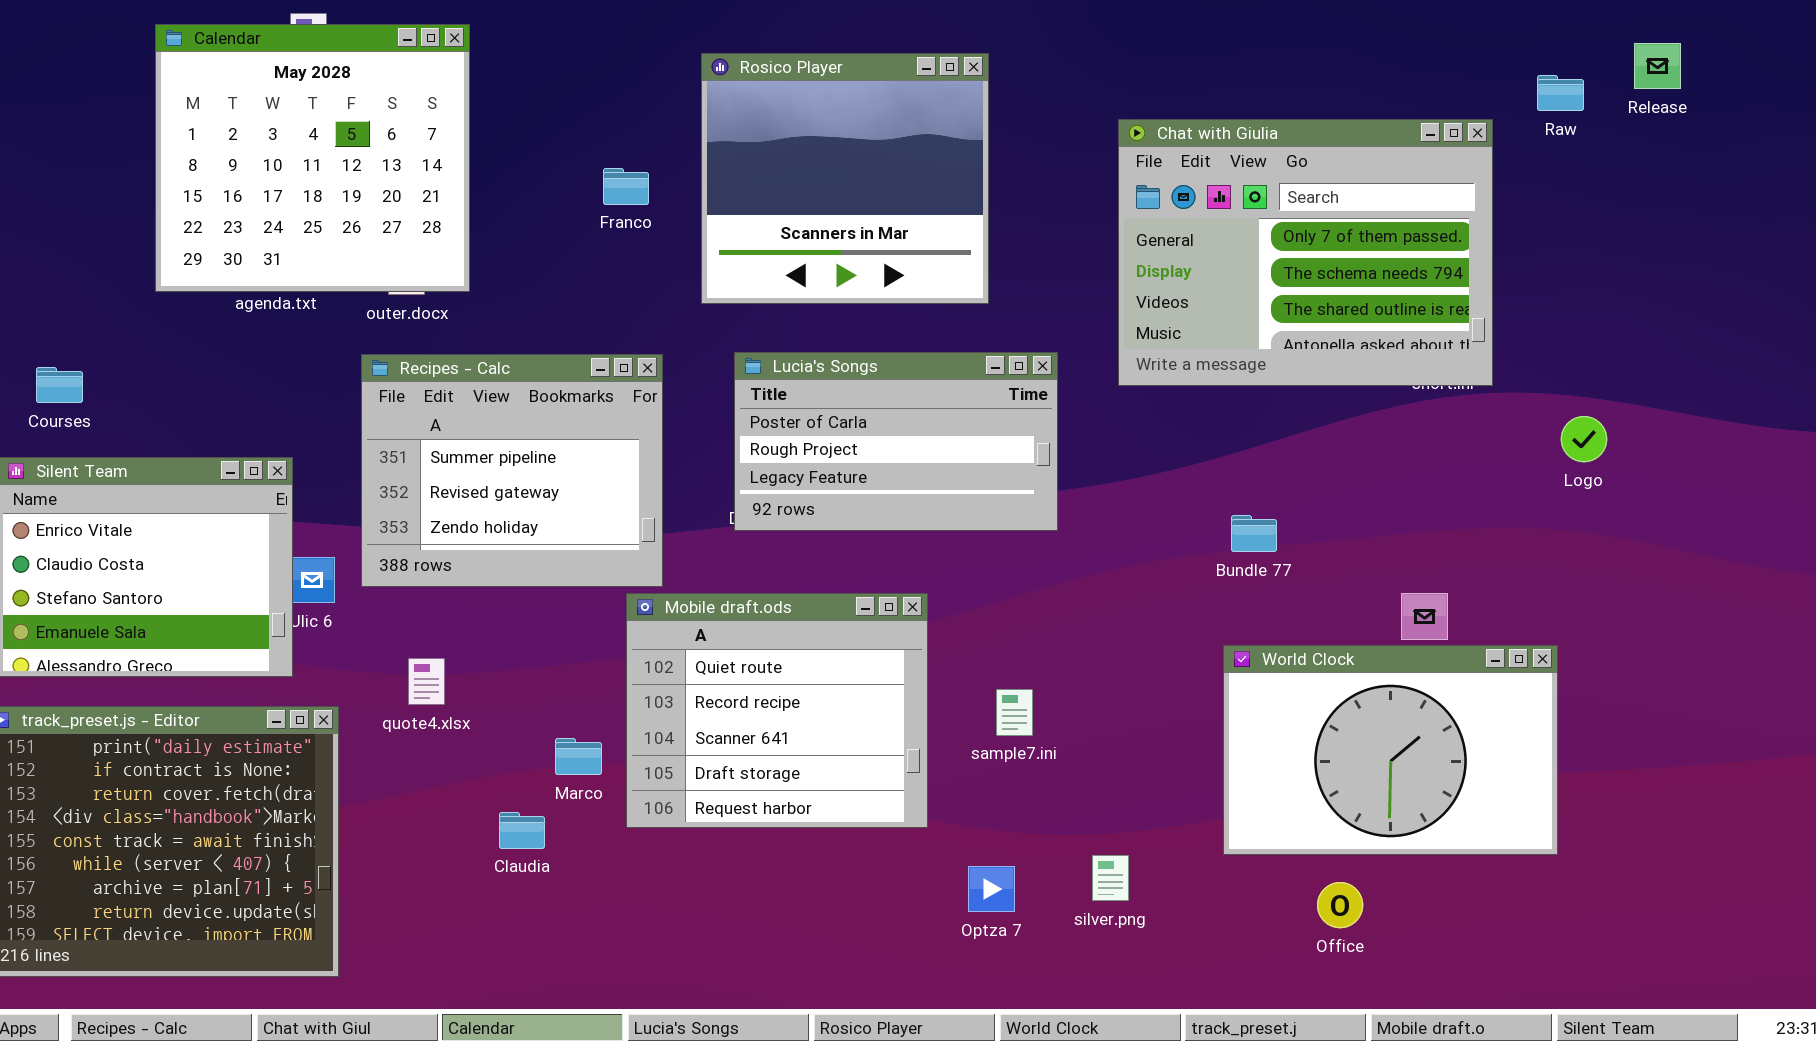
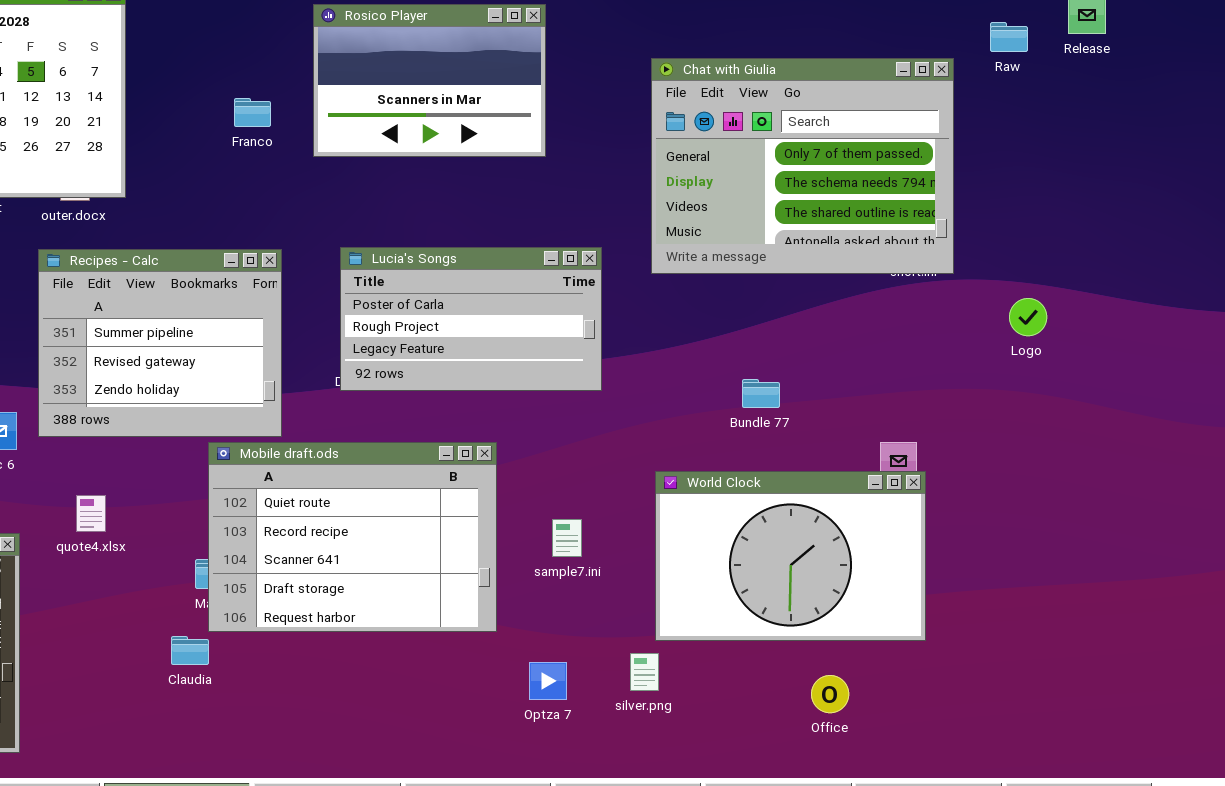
Rosico Player: [701,53,989,304] -> [313,4,546,157], resized
Mobile draft.ods: [626,593,928,828] -> [208,442,497,632], resized
World Clock: [1223,645,1558,855] -> [655,471,926,641], moved
Claudia: [499,812,545,849] -> [171,636,209,665], moved

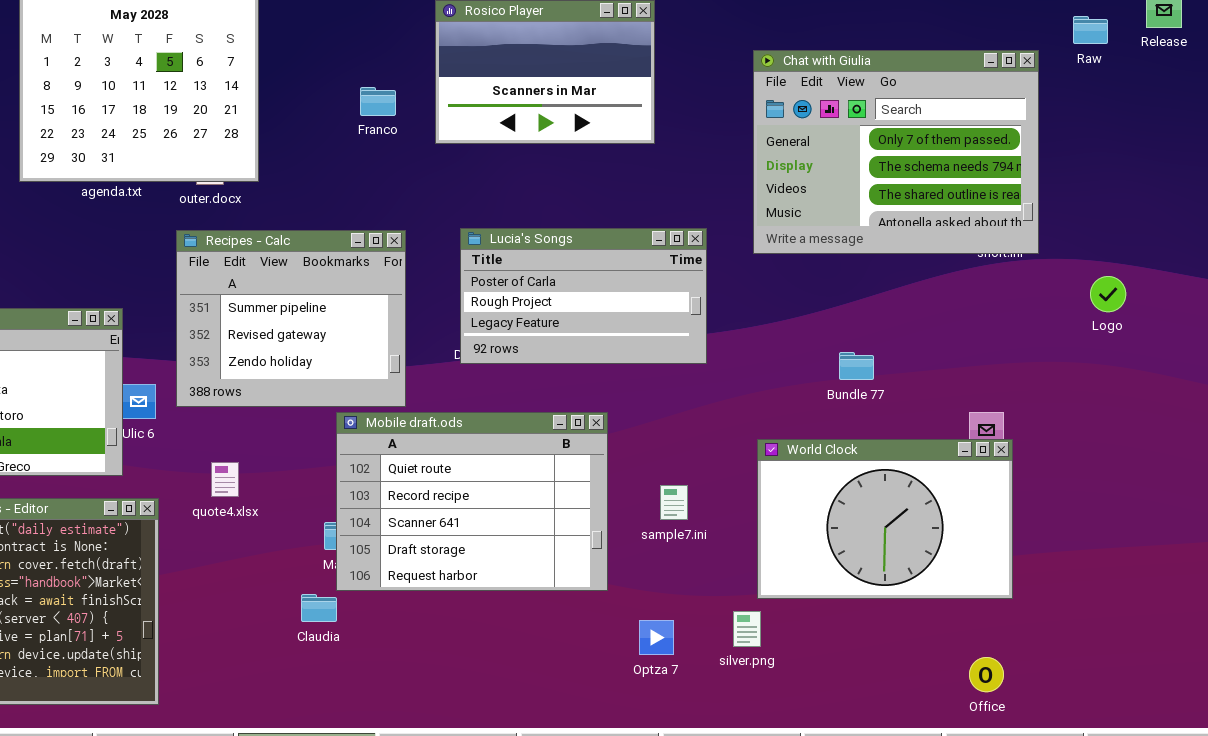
Office: [811,675,849,713] -> [969,657,1004,692], moved

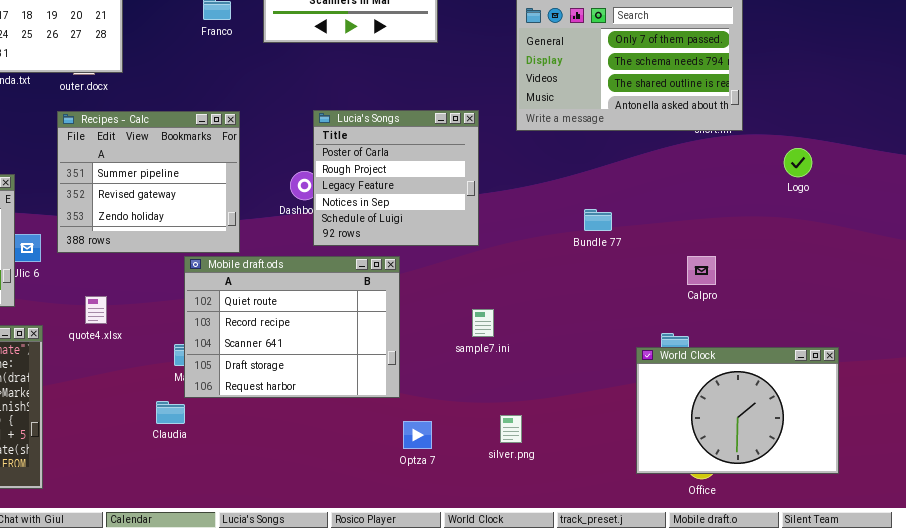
Lucia's Songs: [460,228,707,364] -> [313,110,479,246], resized
World Clock: [757,439,1013,599] -> [636,347,839,474], moved
sample7.ini: [660,485,688,520] -> [472,309,494,337], moved
Optza 7: [639,620,674,655] -> [403,421,432,449], moved

